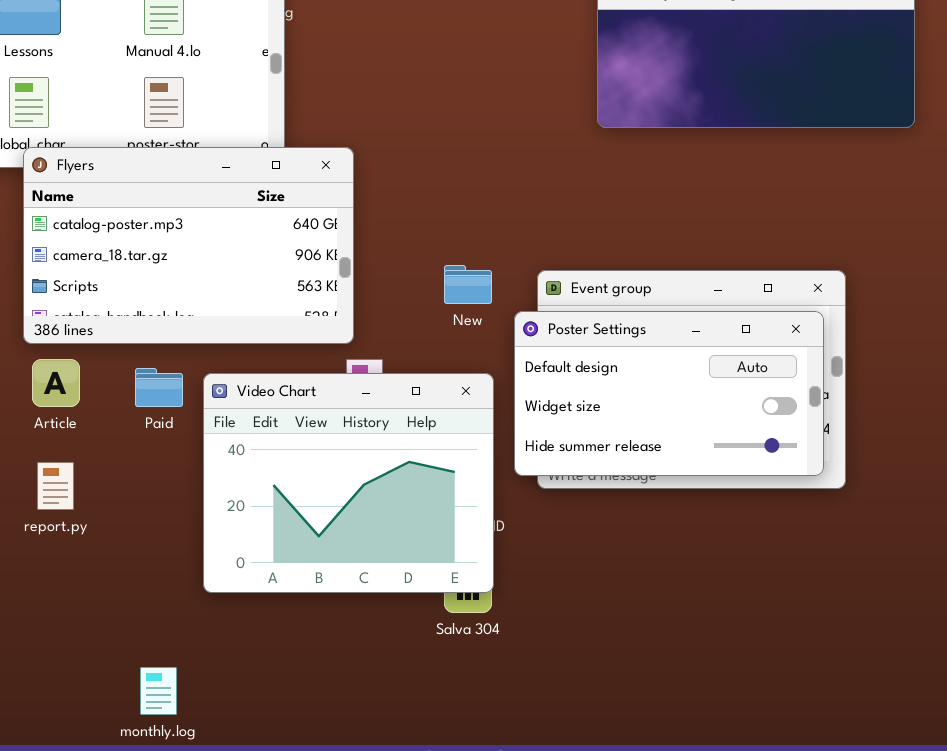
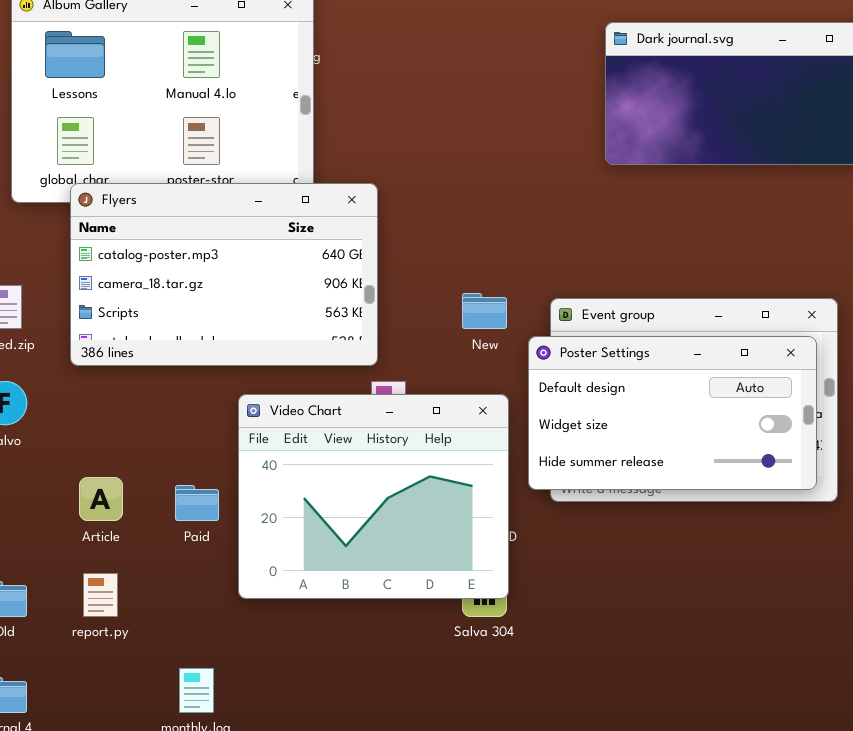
Article: [32,359,80,407] -> [79,477,123,521], moved
Paid: [135,368,183,407] -> [175,485,219,521], moved
report.py: [37,462,74,510] -> [83,573,118,617], moved

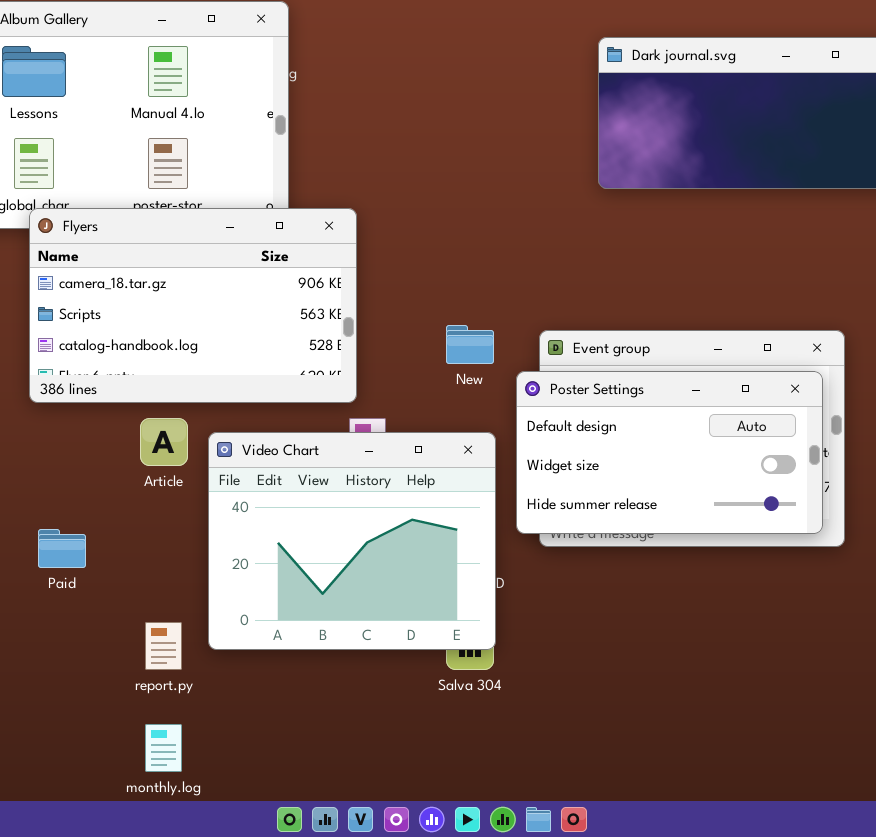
Flyers: [70,183,378,366] -> [29,208,357,403], scrolled down 1 row
Article: [79,477,123,521] -> [140,418,188,466], moved
Paid: [175,485,219,521] -> [38,529,86,568], moved
report.py: [83,573,118,617] -> [145,622,182,670], moved

